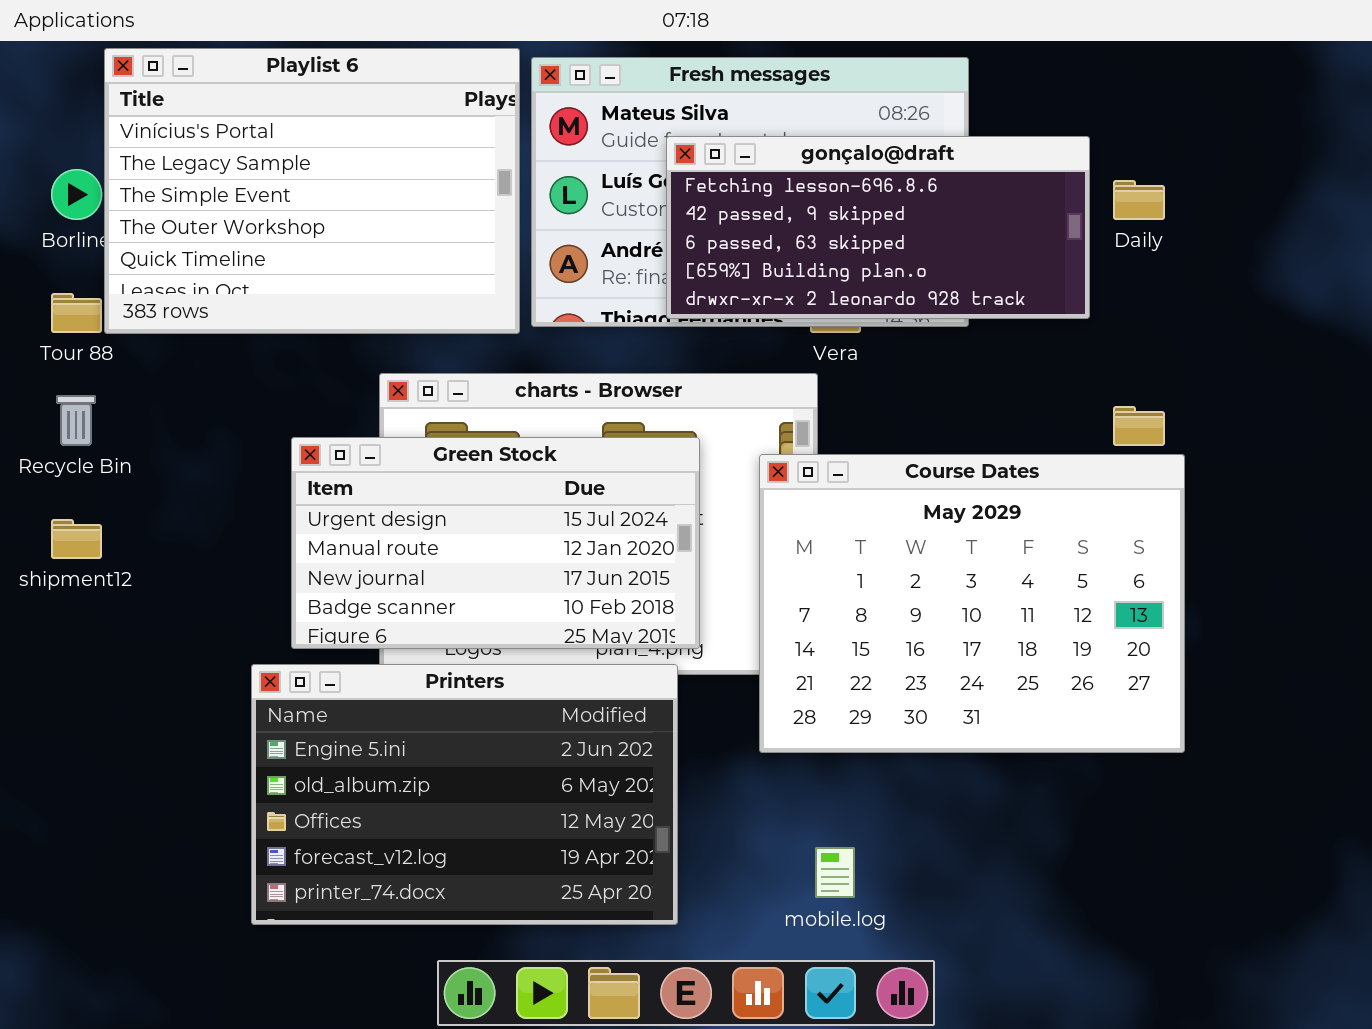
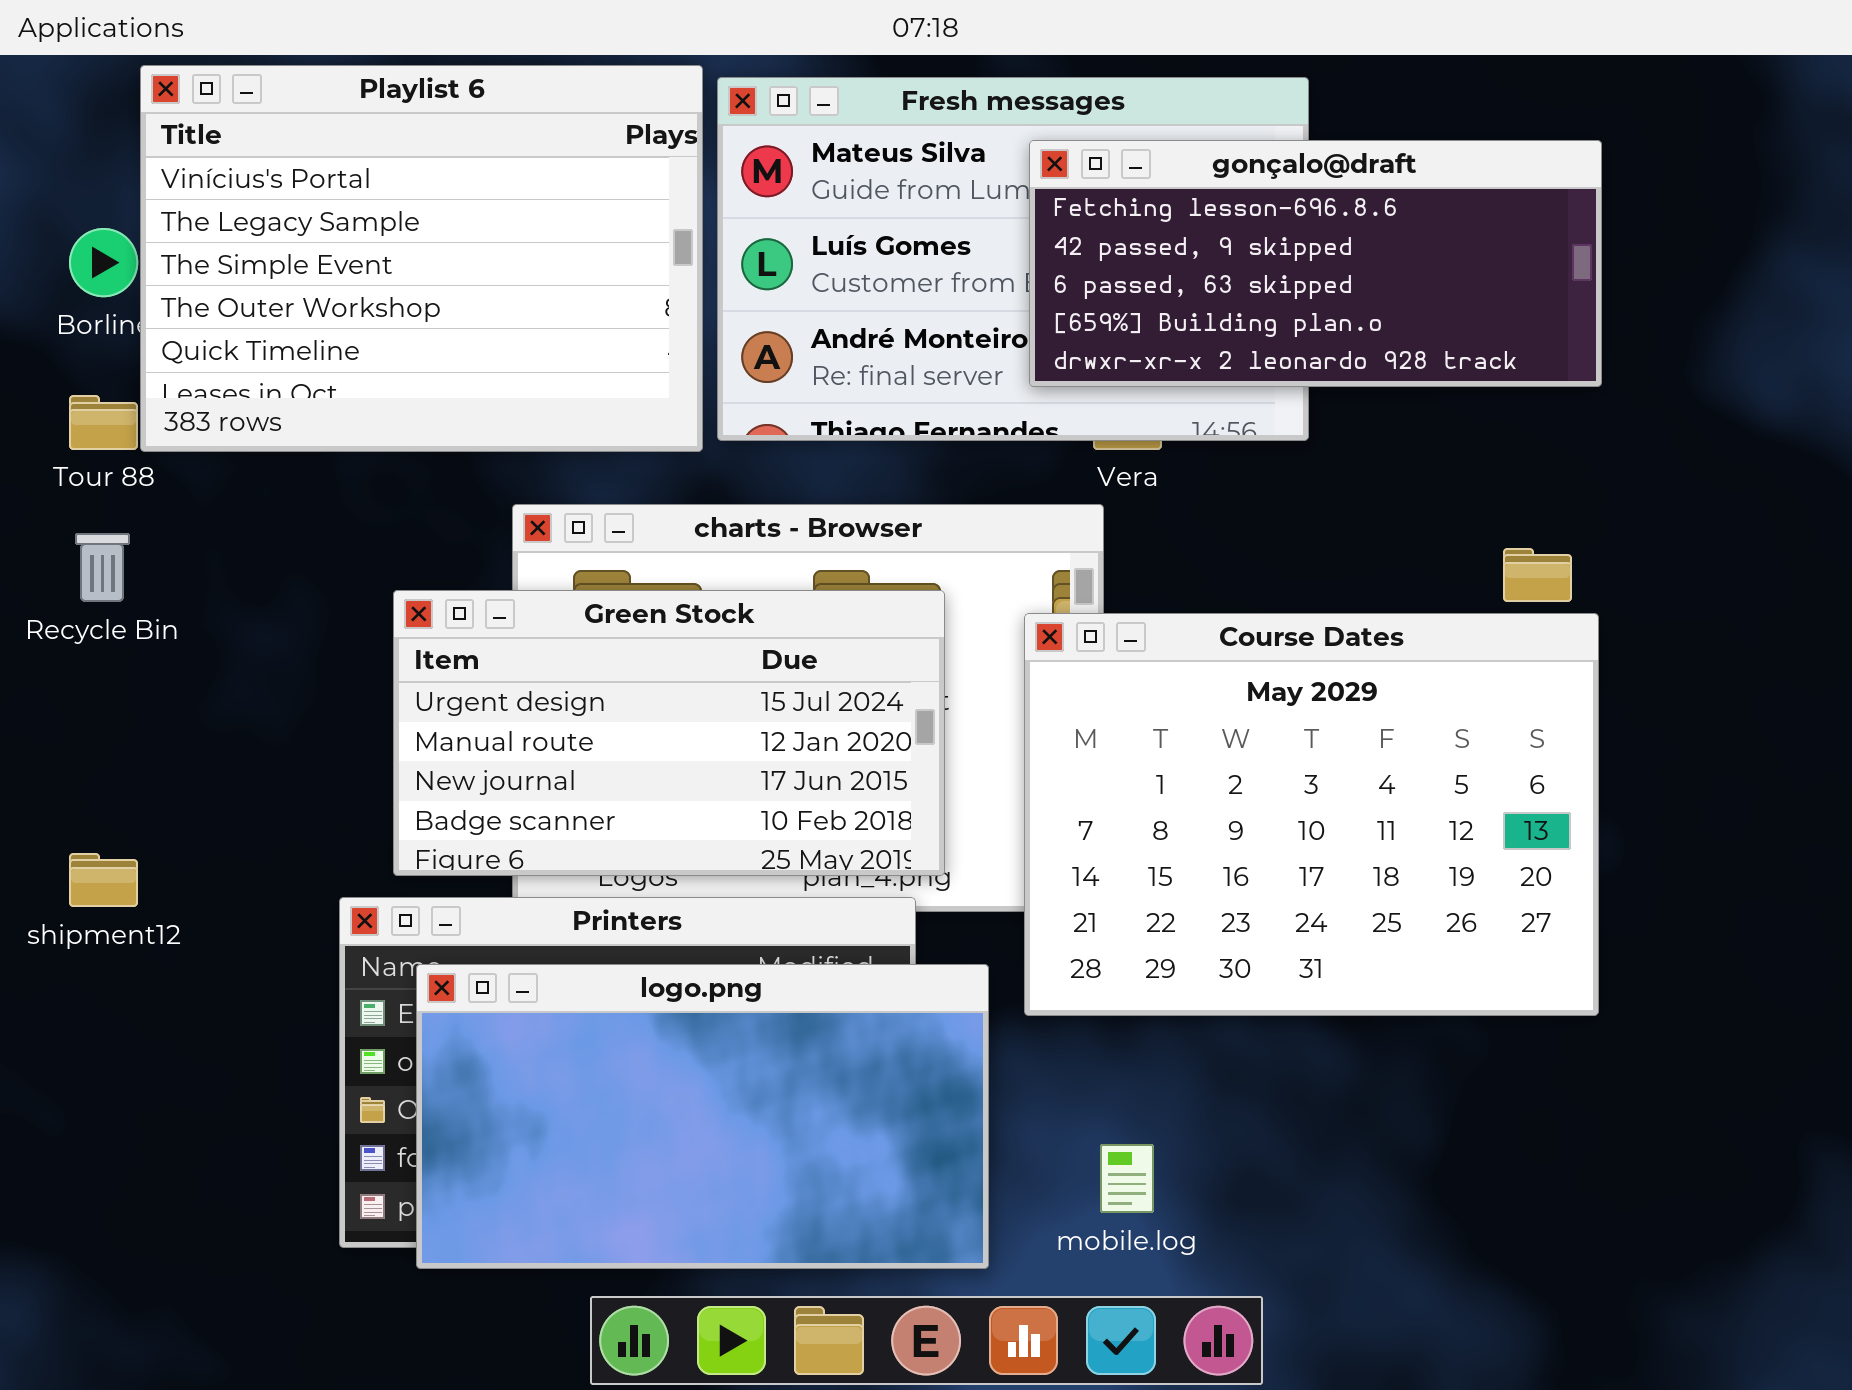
gonçalo@draft: [666,136,1090,319] -> [1029,140,1602,387], moved
shipment12: [51,519,102,559] -> [69,853,138,907], moved
logo.png: none -> [416,964,989,1269], opened

